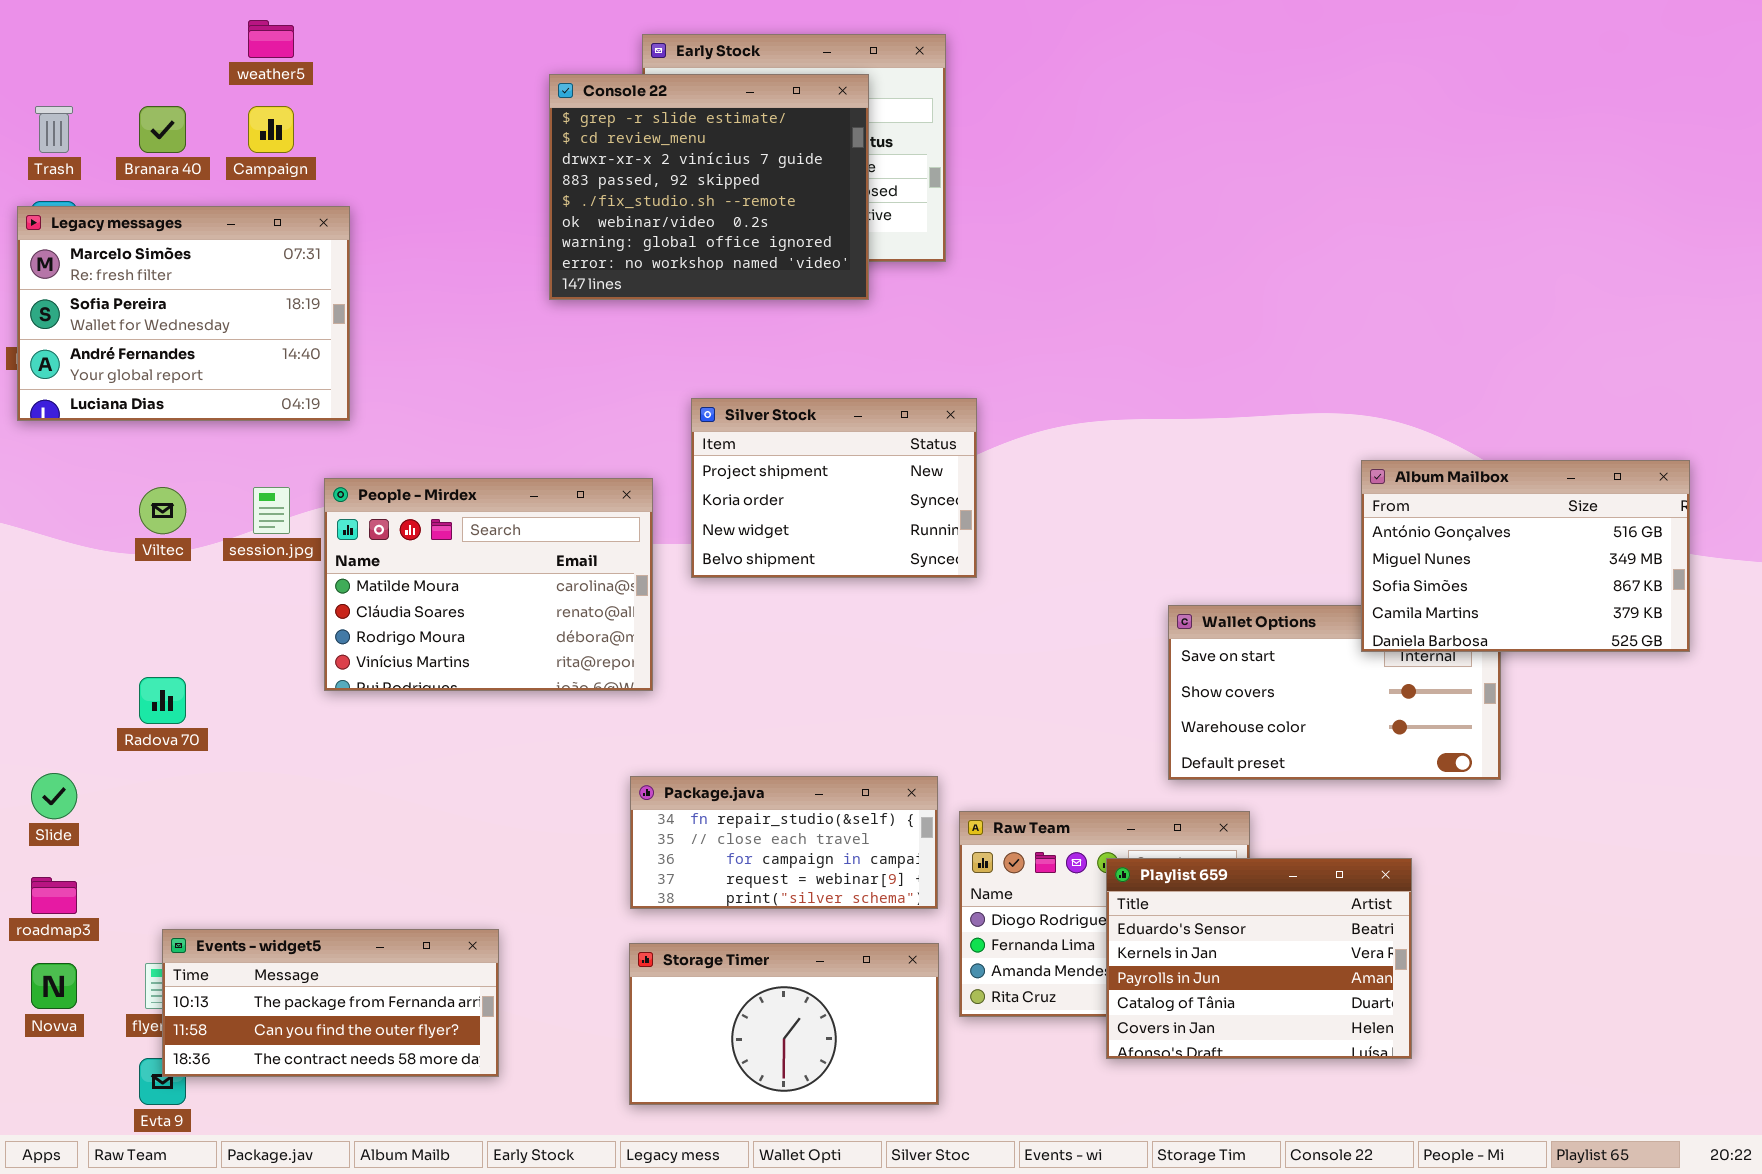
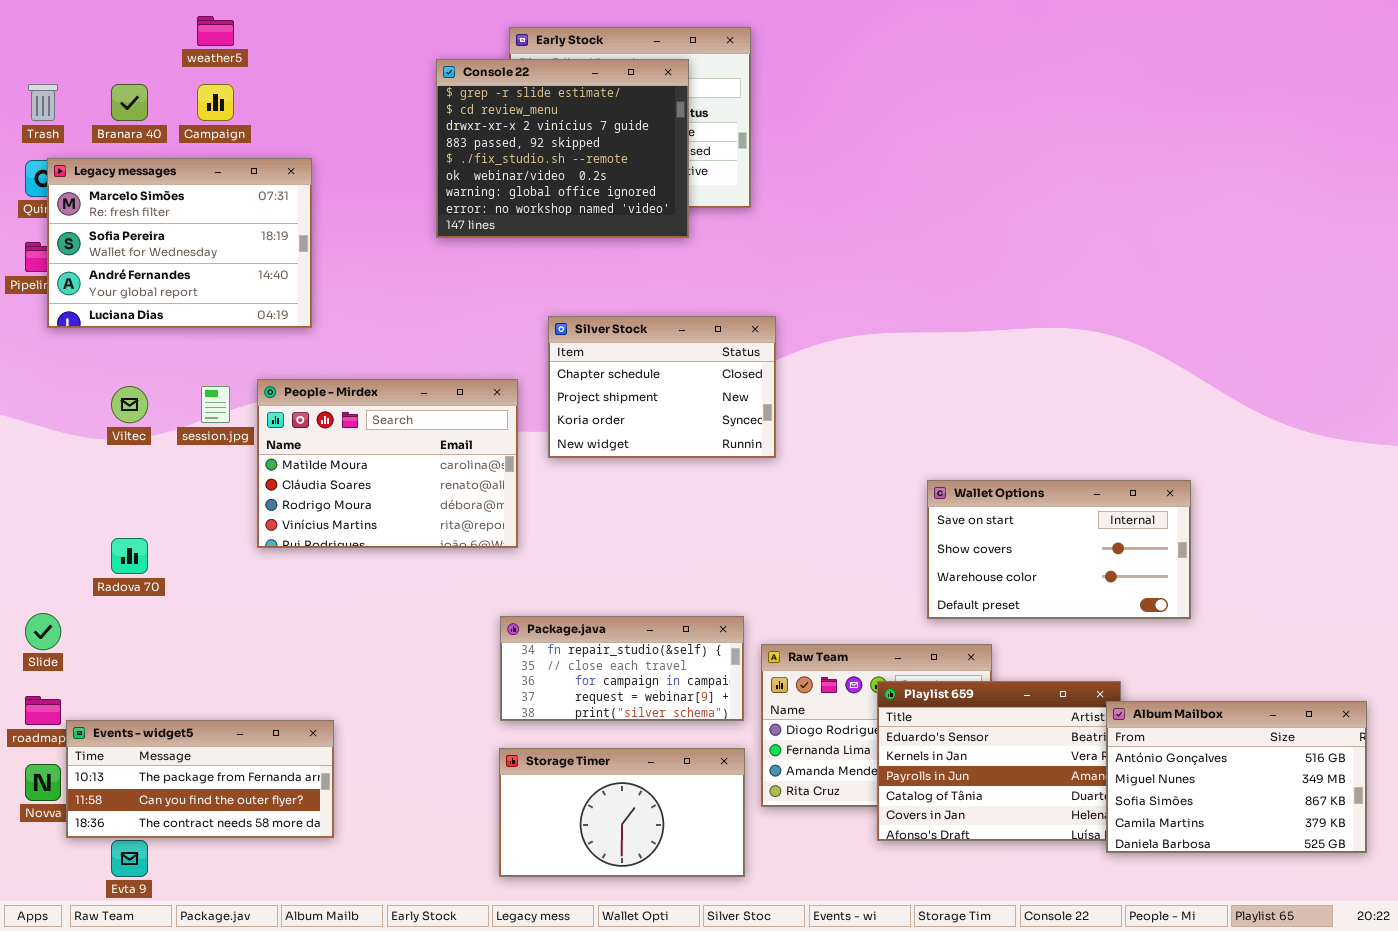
Legacy messages: [17,206,350,421] -> [47,158,312,328], moved
Silver Stock: [691,398,977,578] -> [548,316,776,458], scrolled up 1 row
Album Mailbox: [1361,460,1690,652] -> [1106,701,1367,853], moved
Events - widget5: [162,929,499,1077] -> [66,720,334,838], moved

